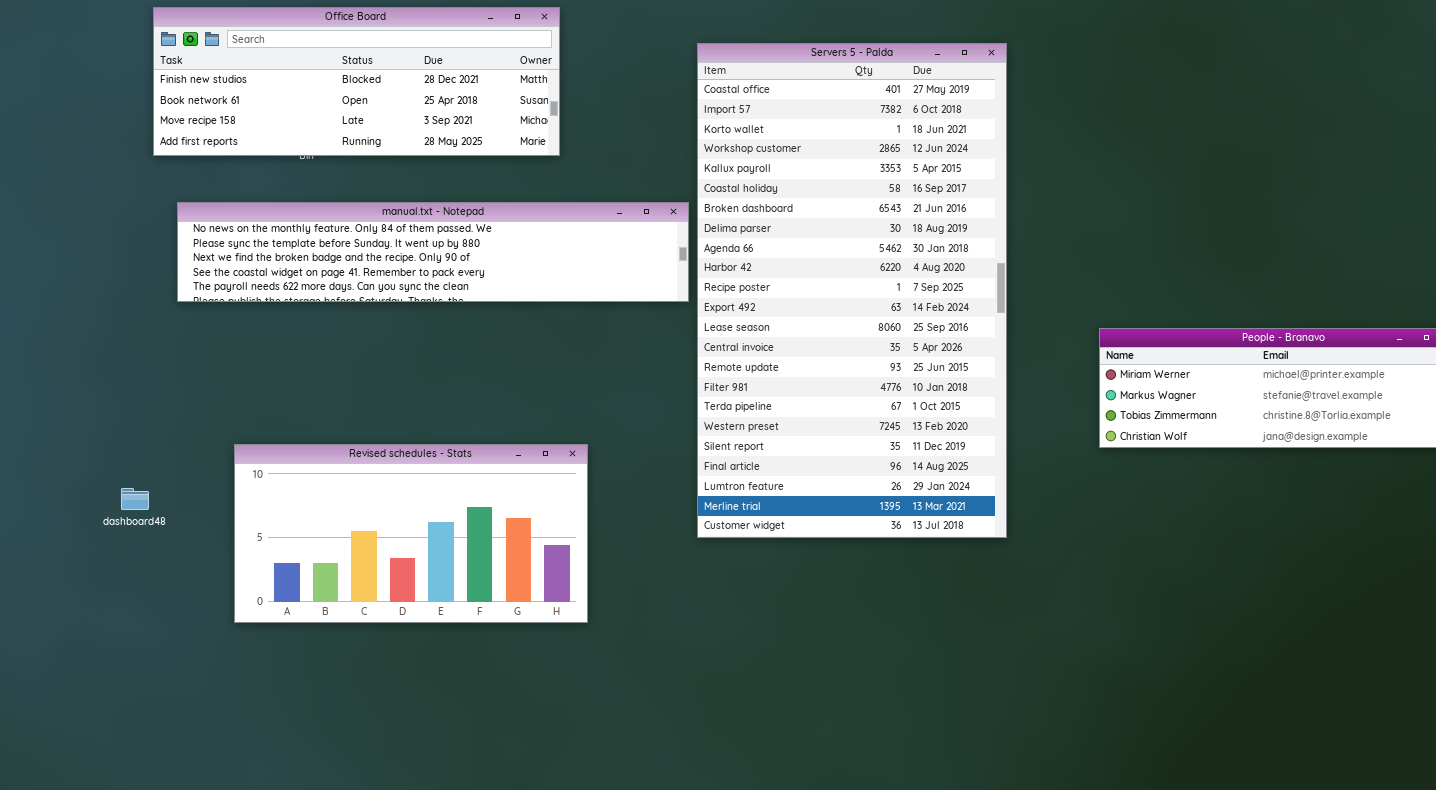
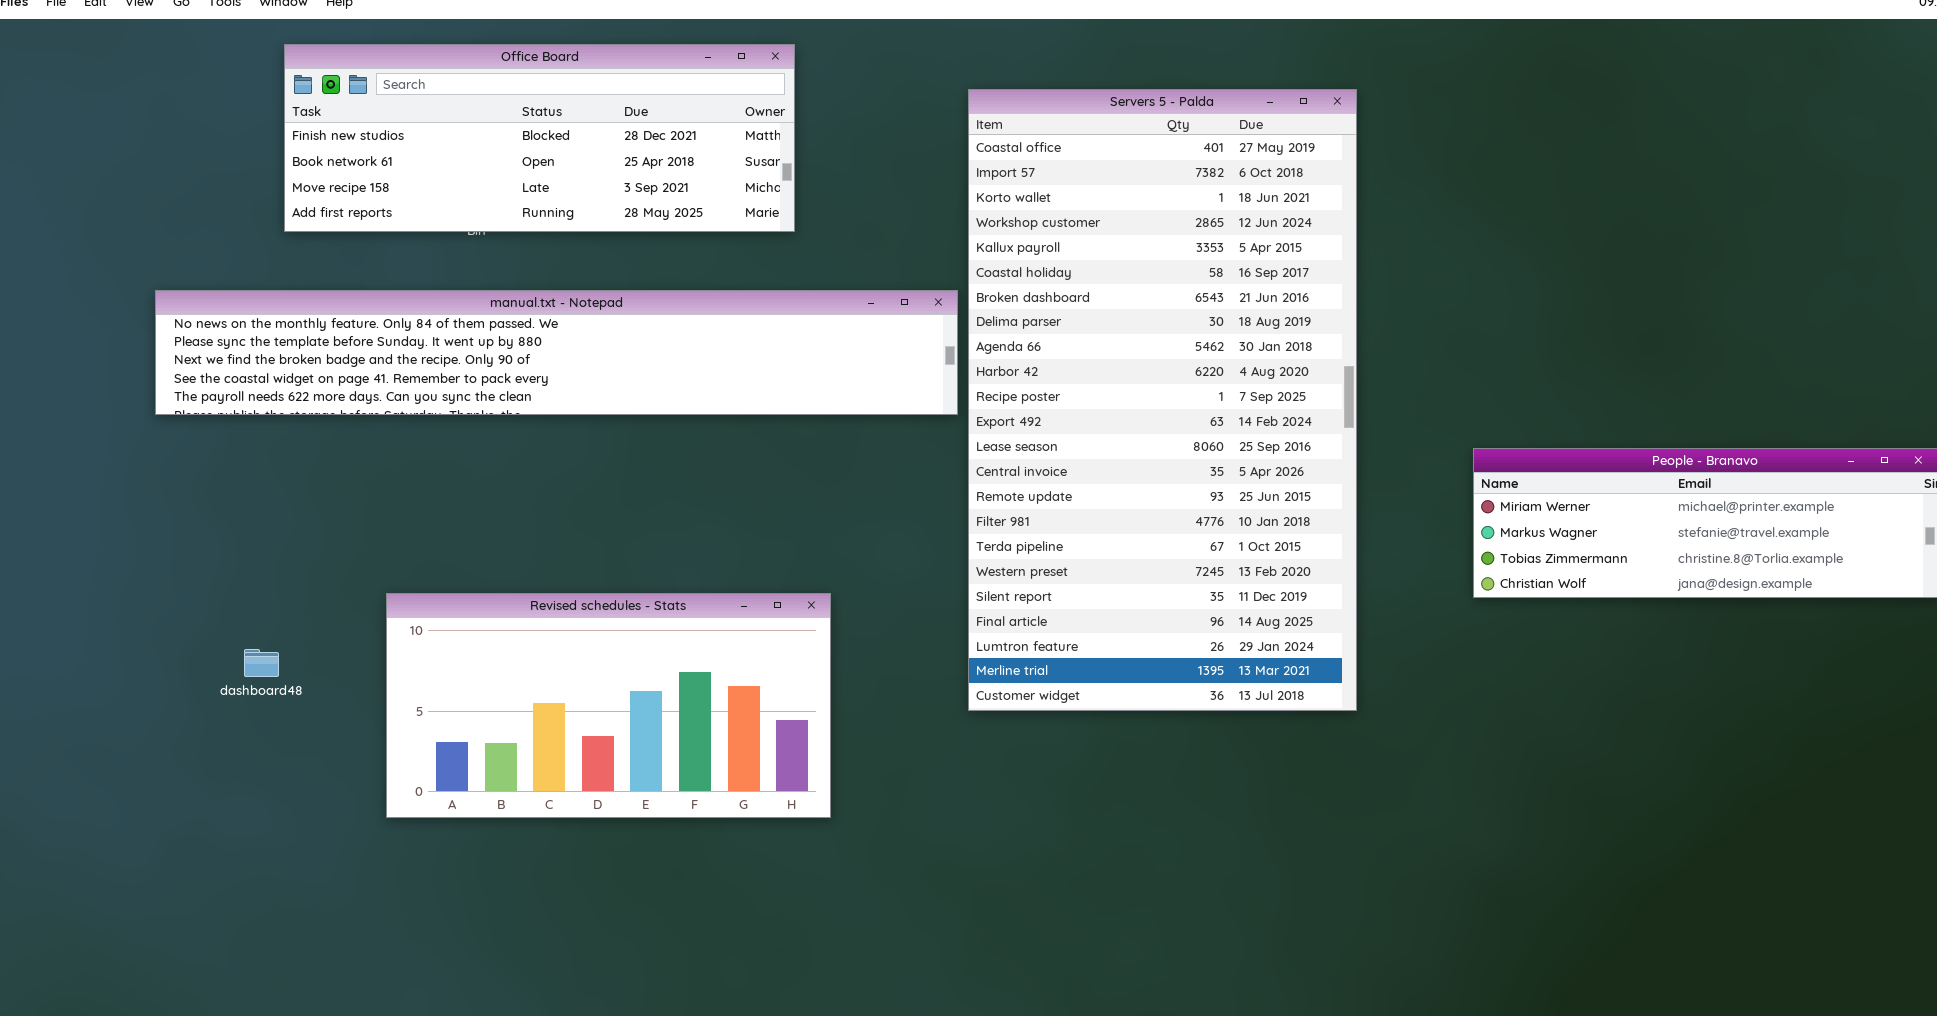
manual.txt - Notepad: [177,202,689,302] -> [155,290,958,415], resized

